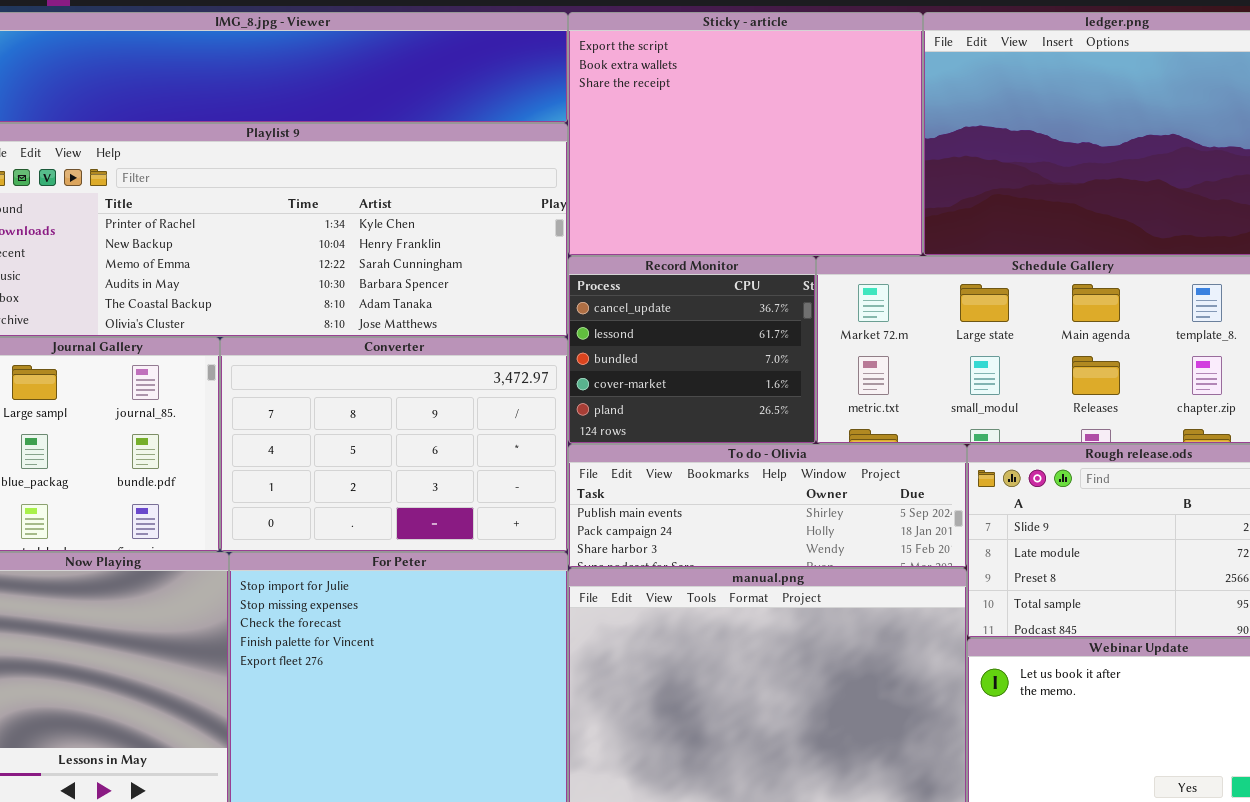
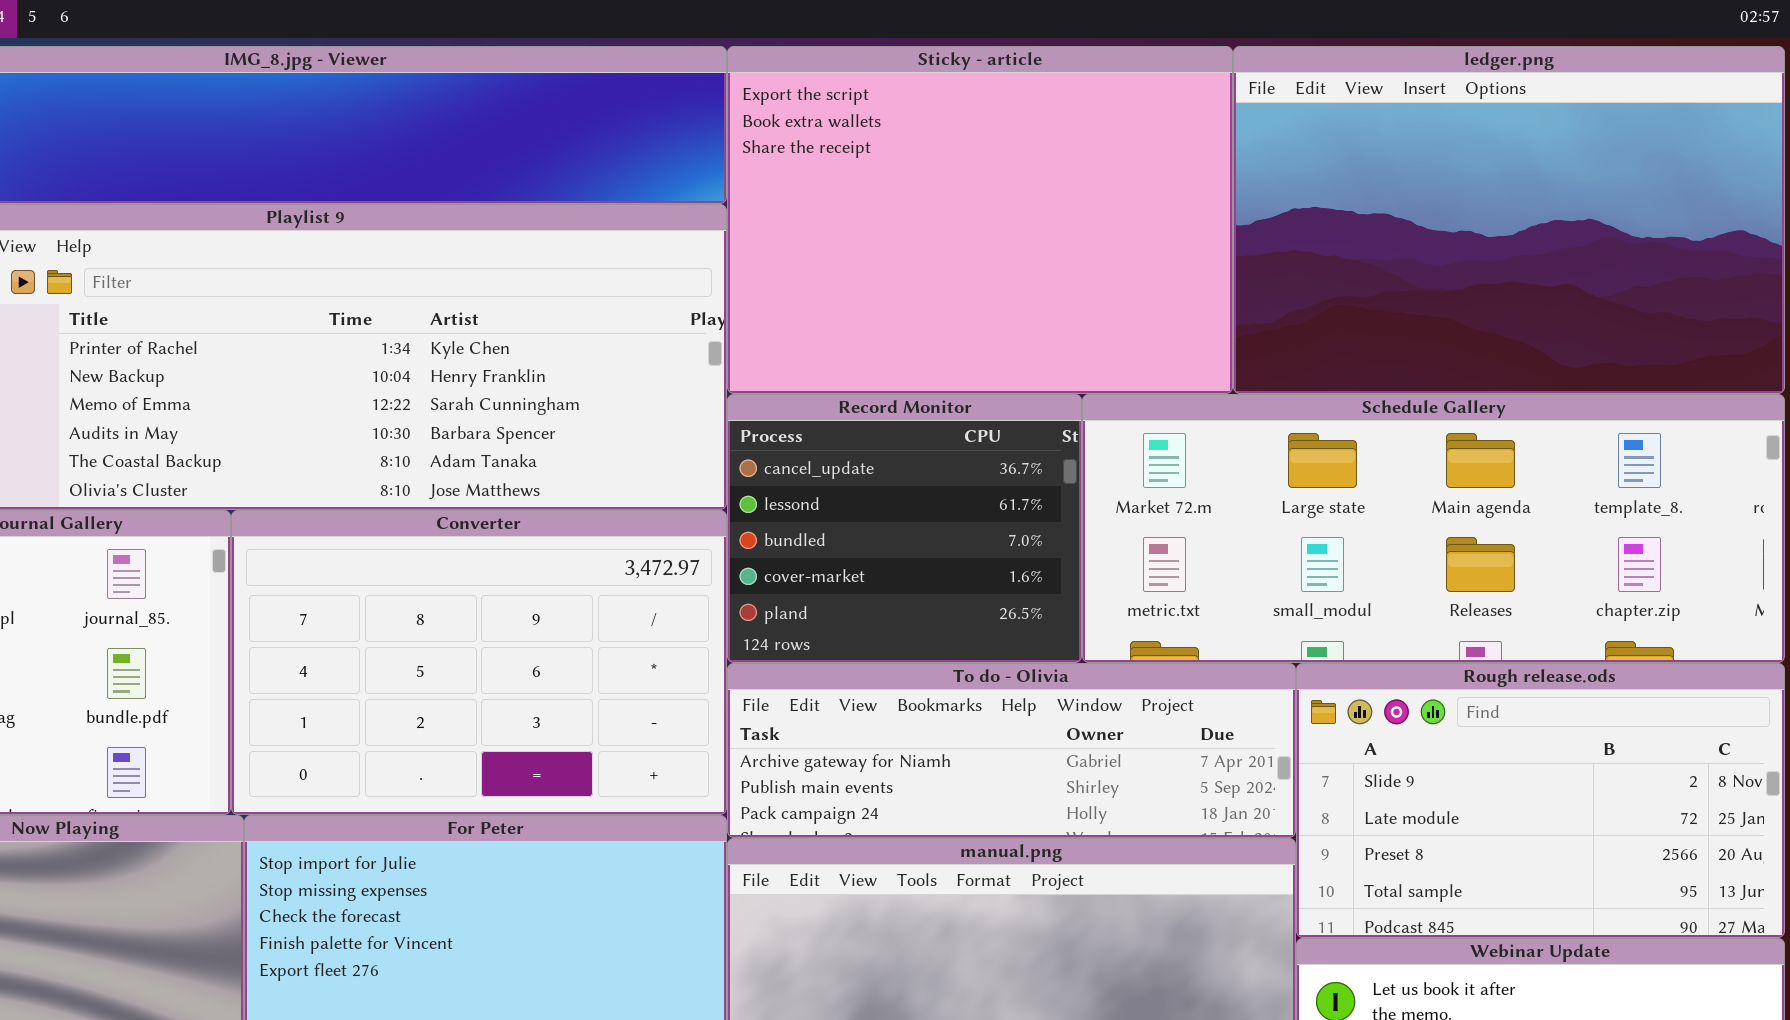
To do - Olivia: [568,444,967,568] -> [727,663,1296,838], scrolled up 1 row

